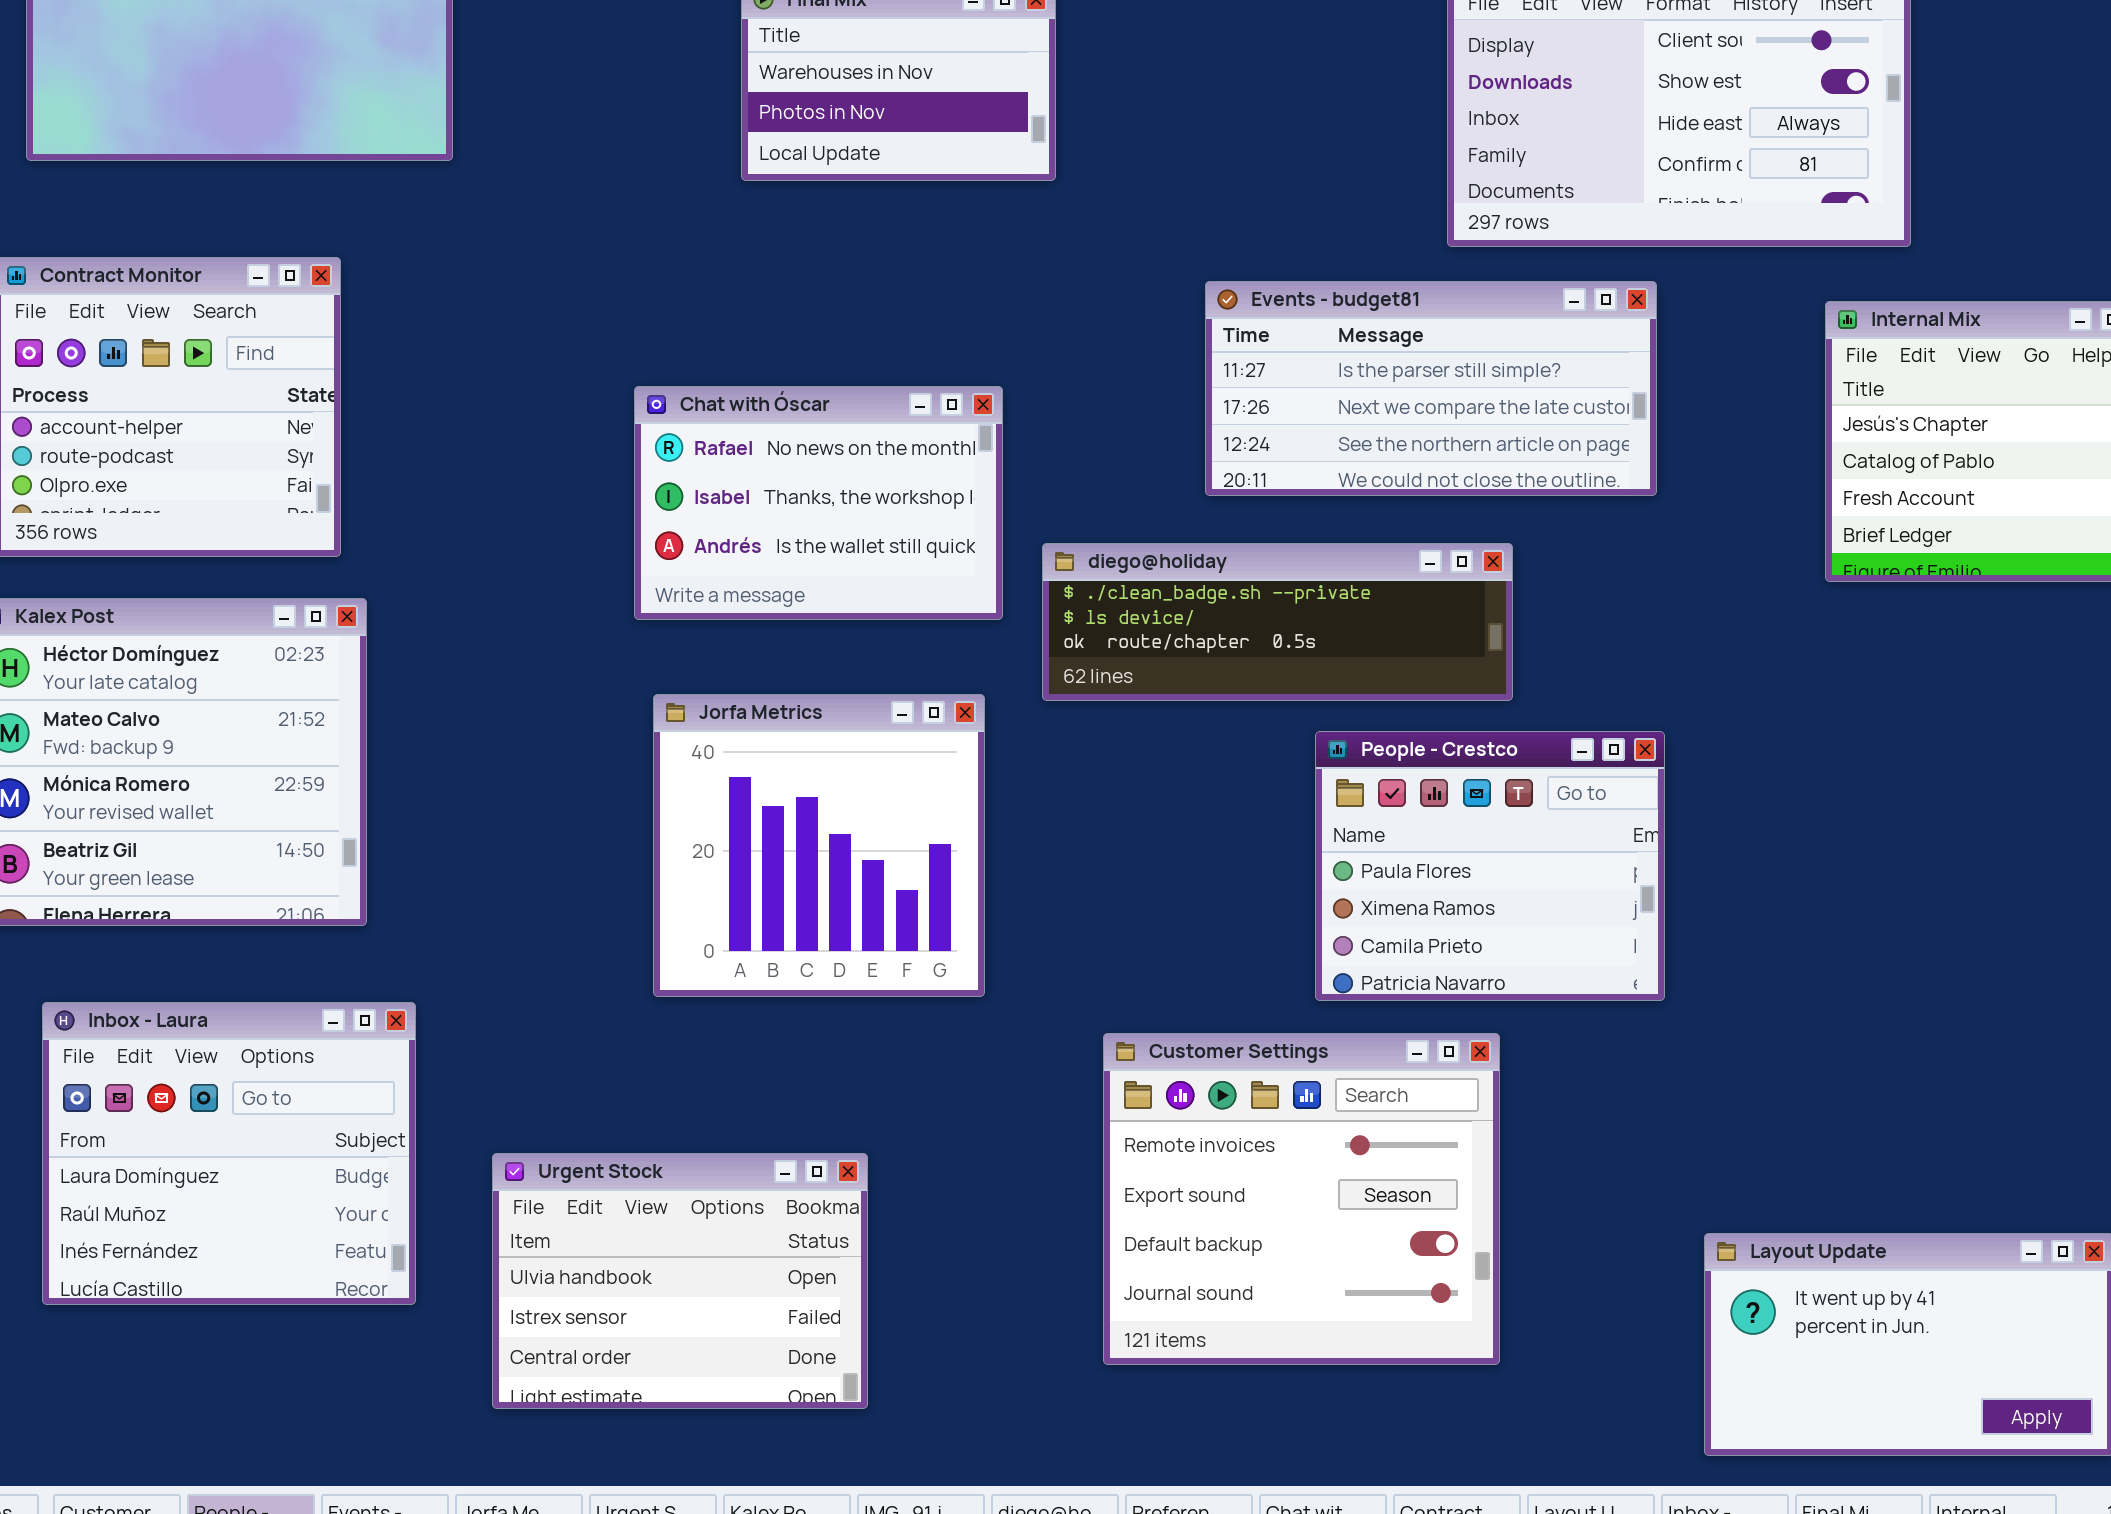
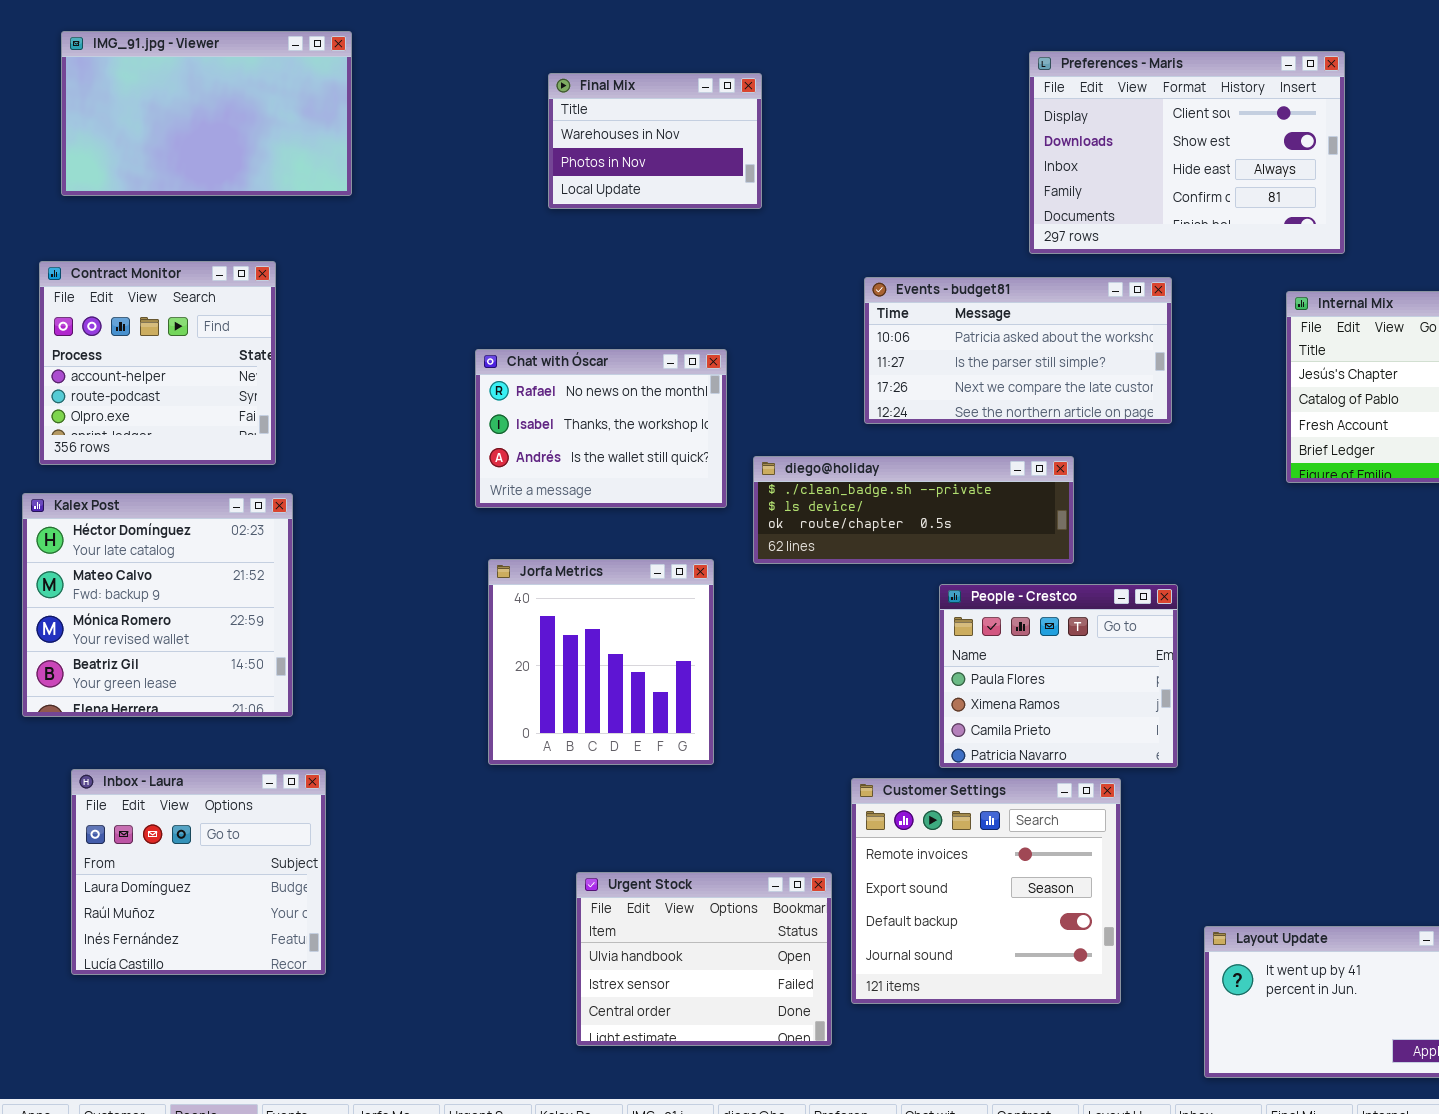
Events - budget81: [1205,281,1657,496] -> [864,277,1172,424], scrolled up 1 row
Customer Settings: [1103,1033,1500,1365] -> [851,778,1121,1004], moved
Urgent Stock: [492,1153,868,1409] -> [576,872,832,1046], moved

